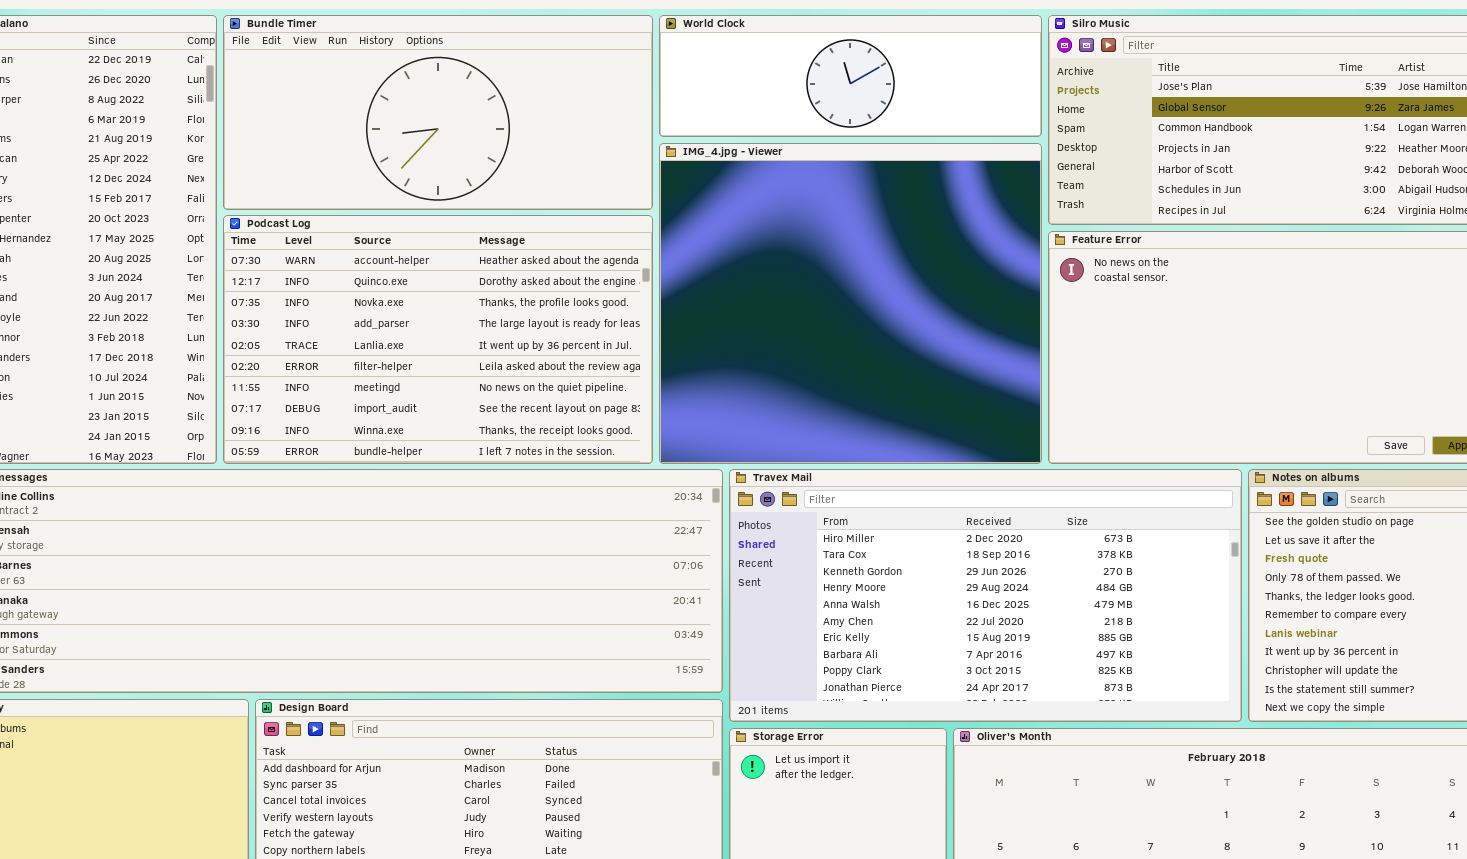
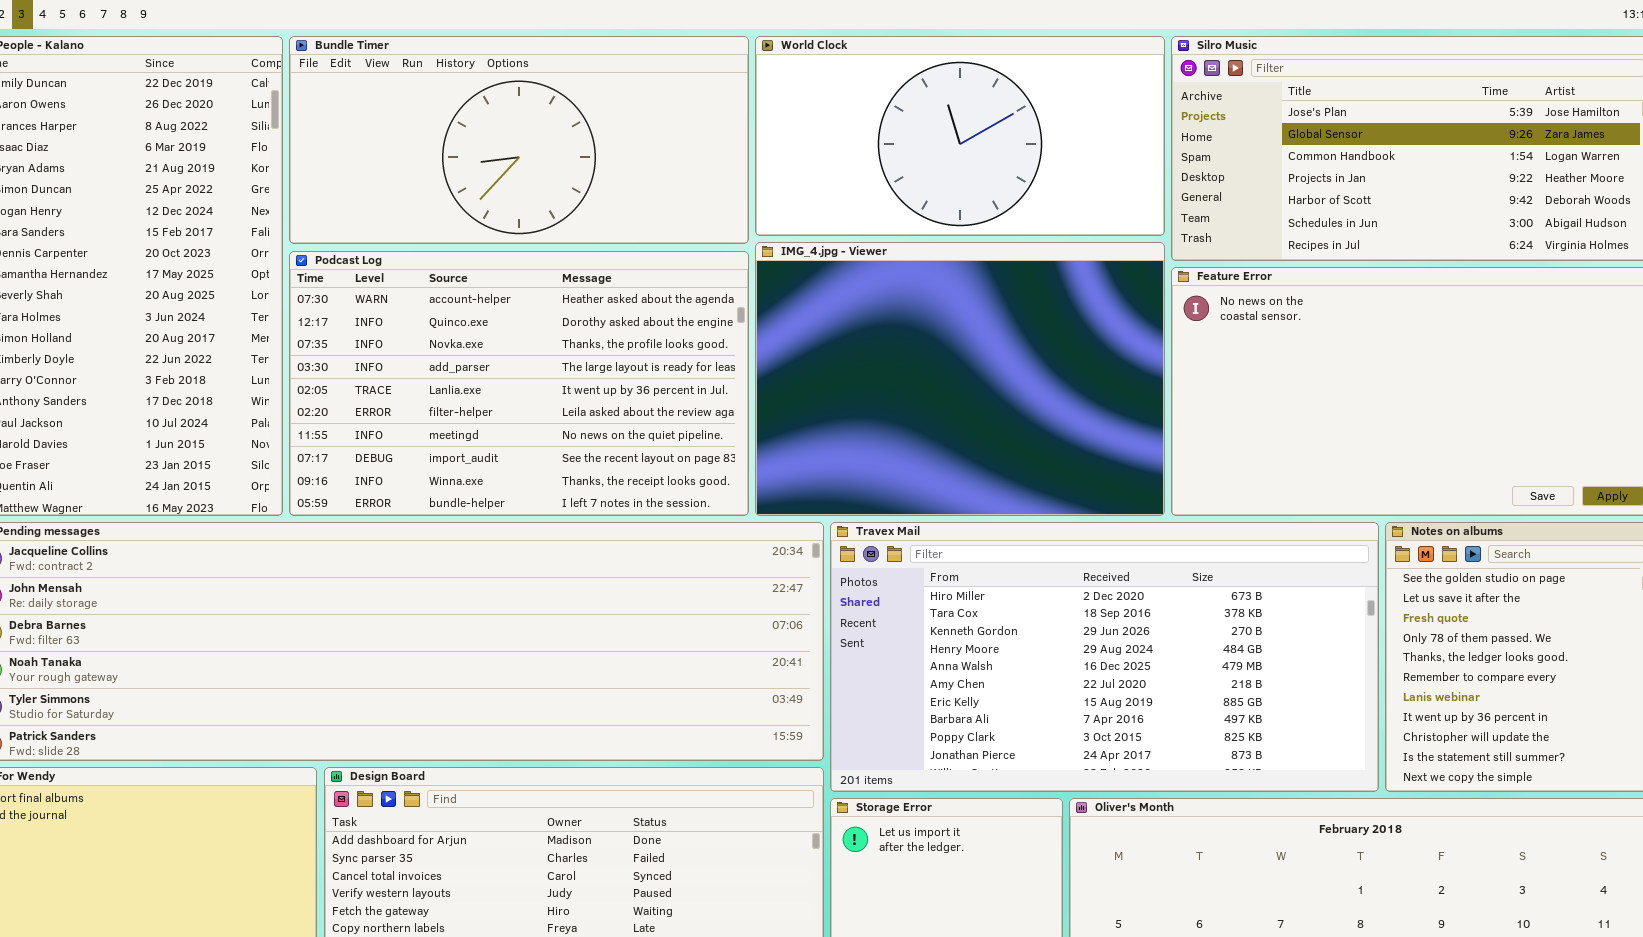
World Clock: [659,15,1042,137] -> [755,36,1165,236], resized
IMG_4.jpg - Viewer: [659,143,1042,464] -> [755,242,1165,516], resized

